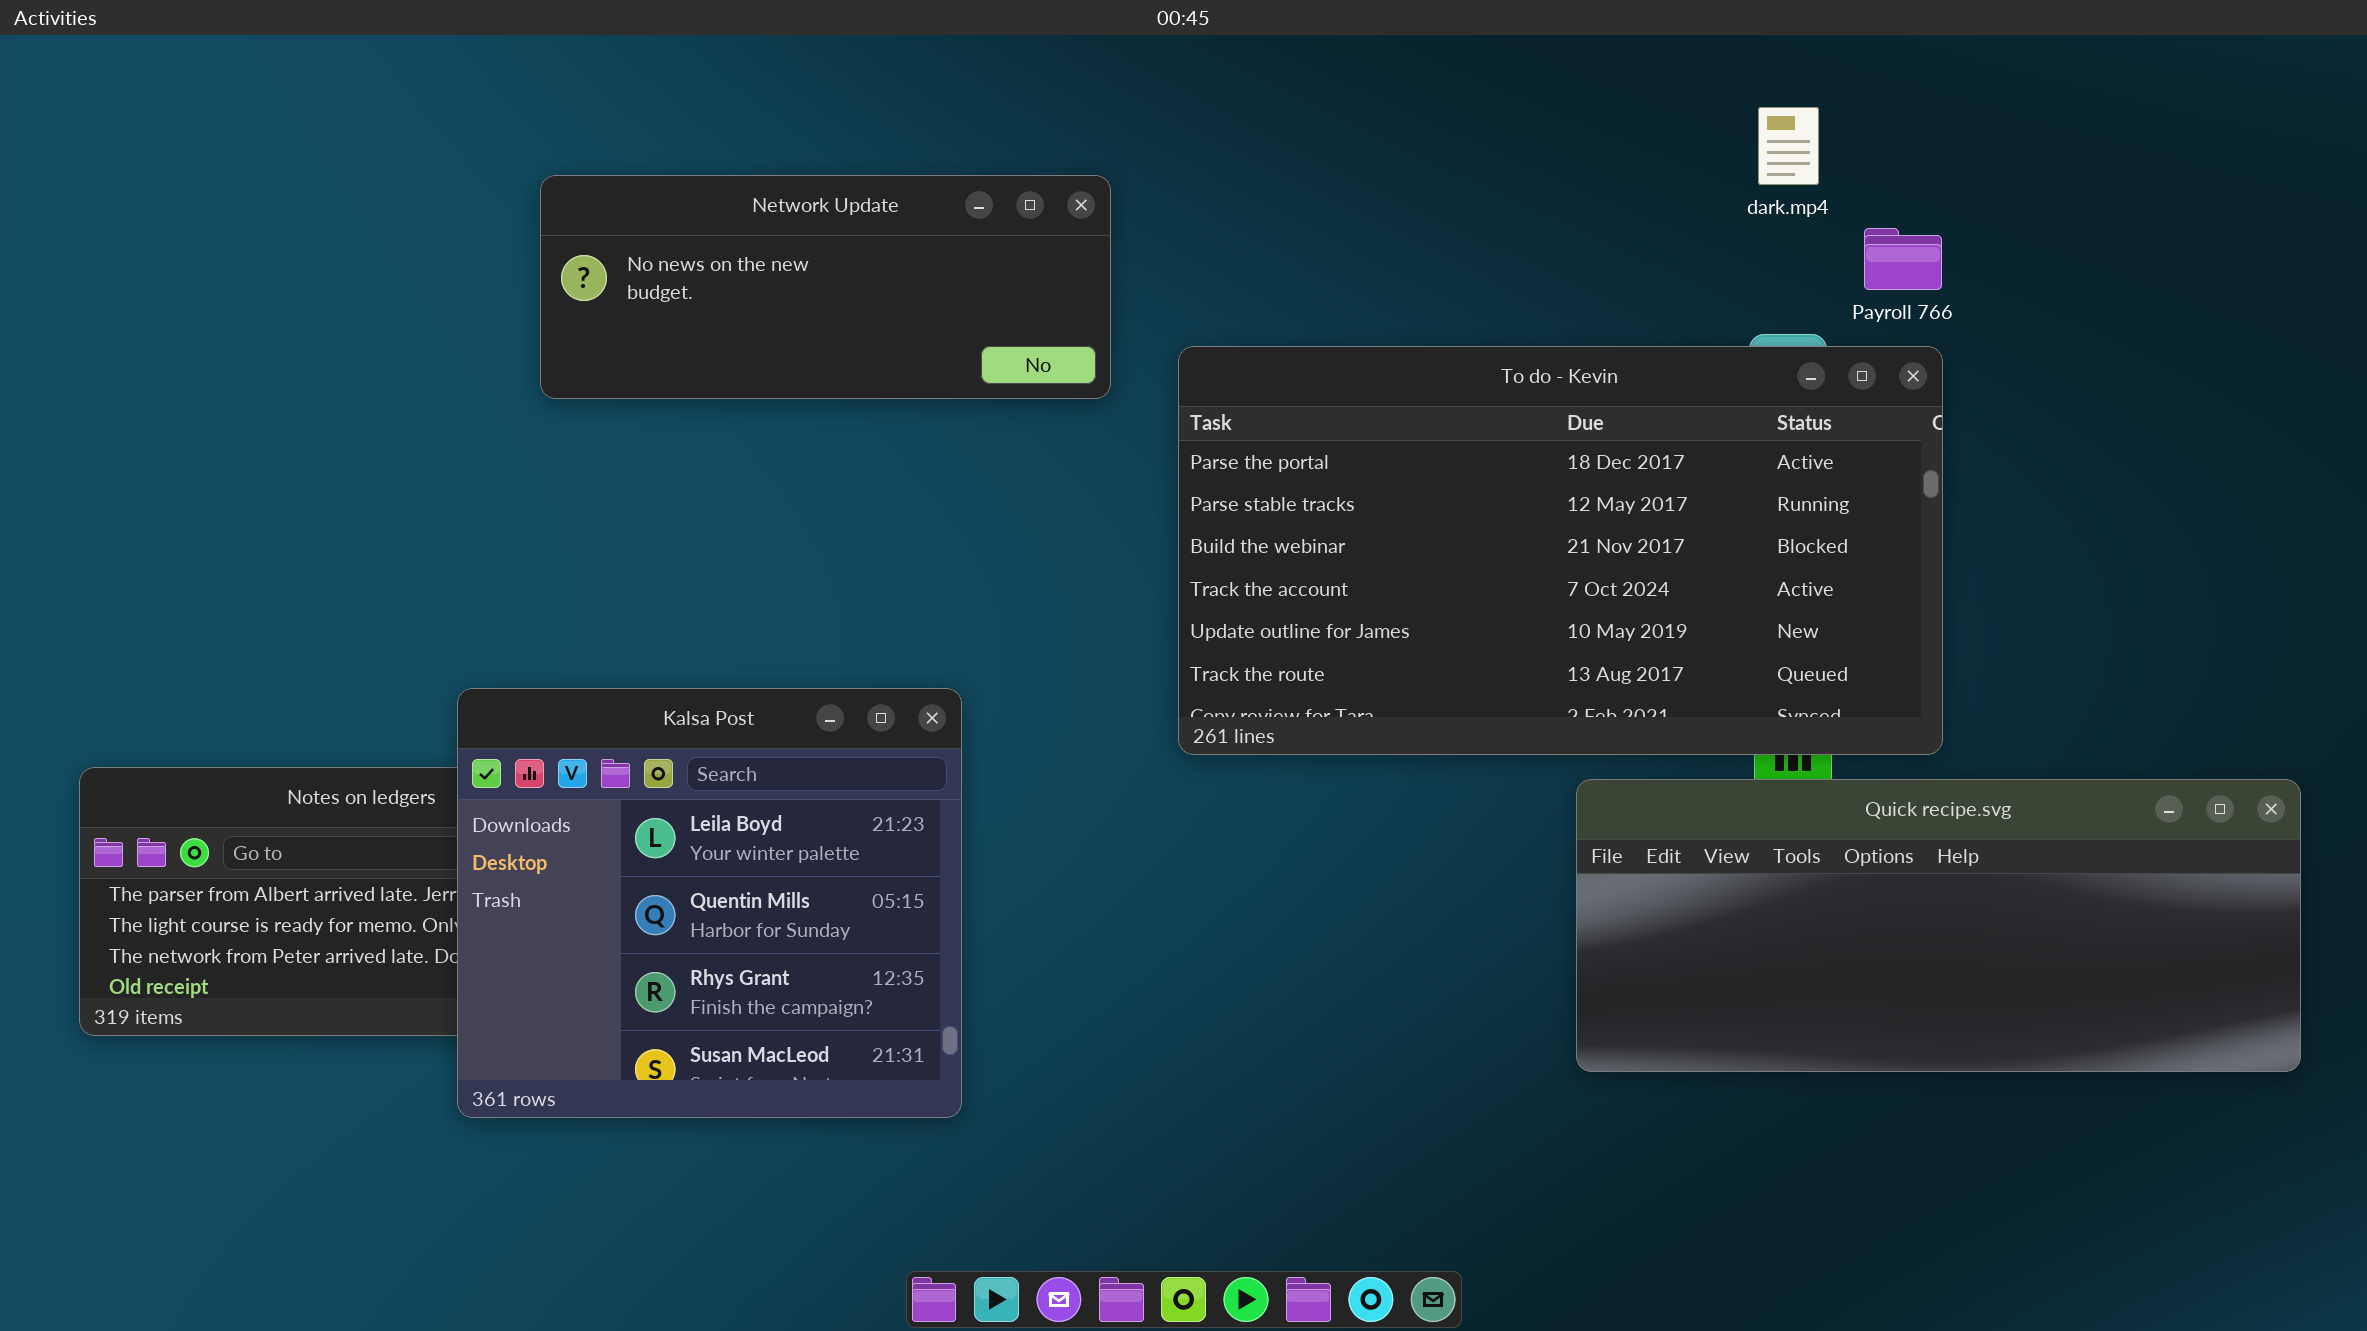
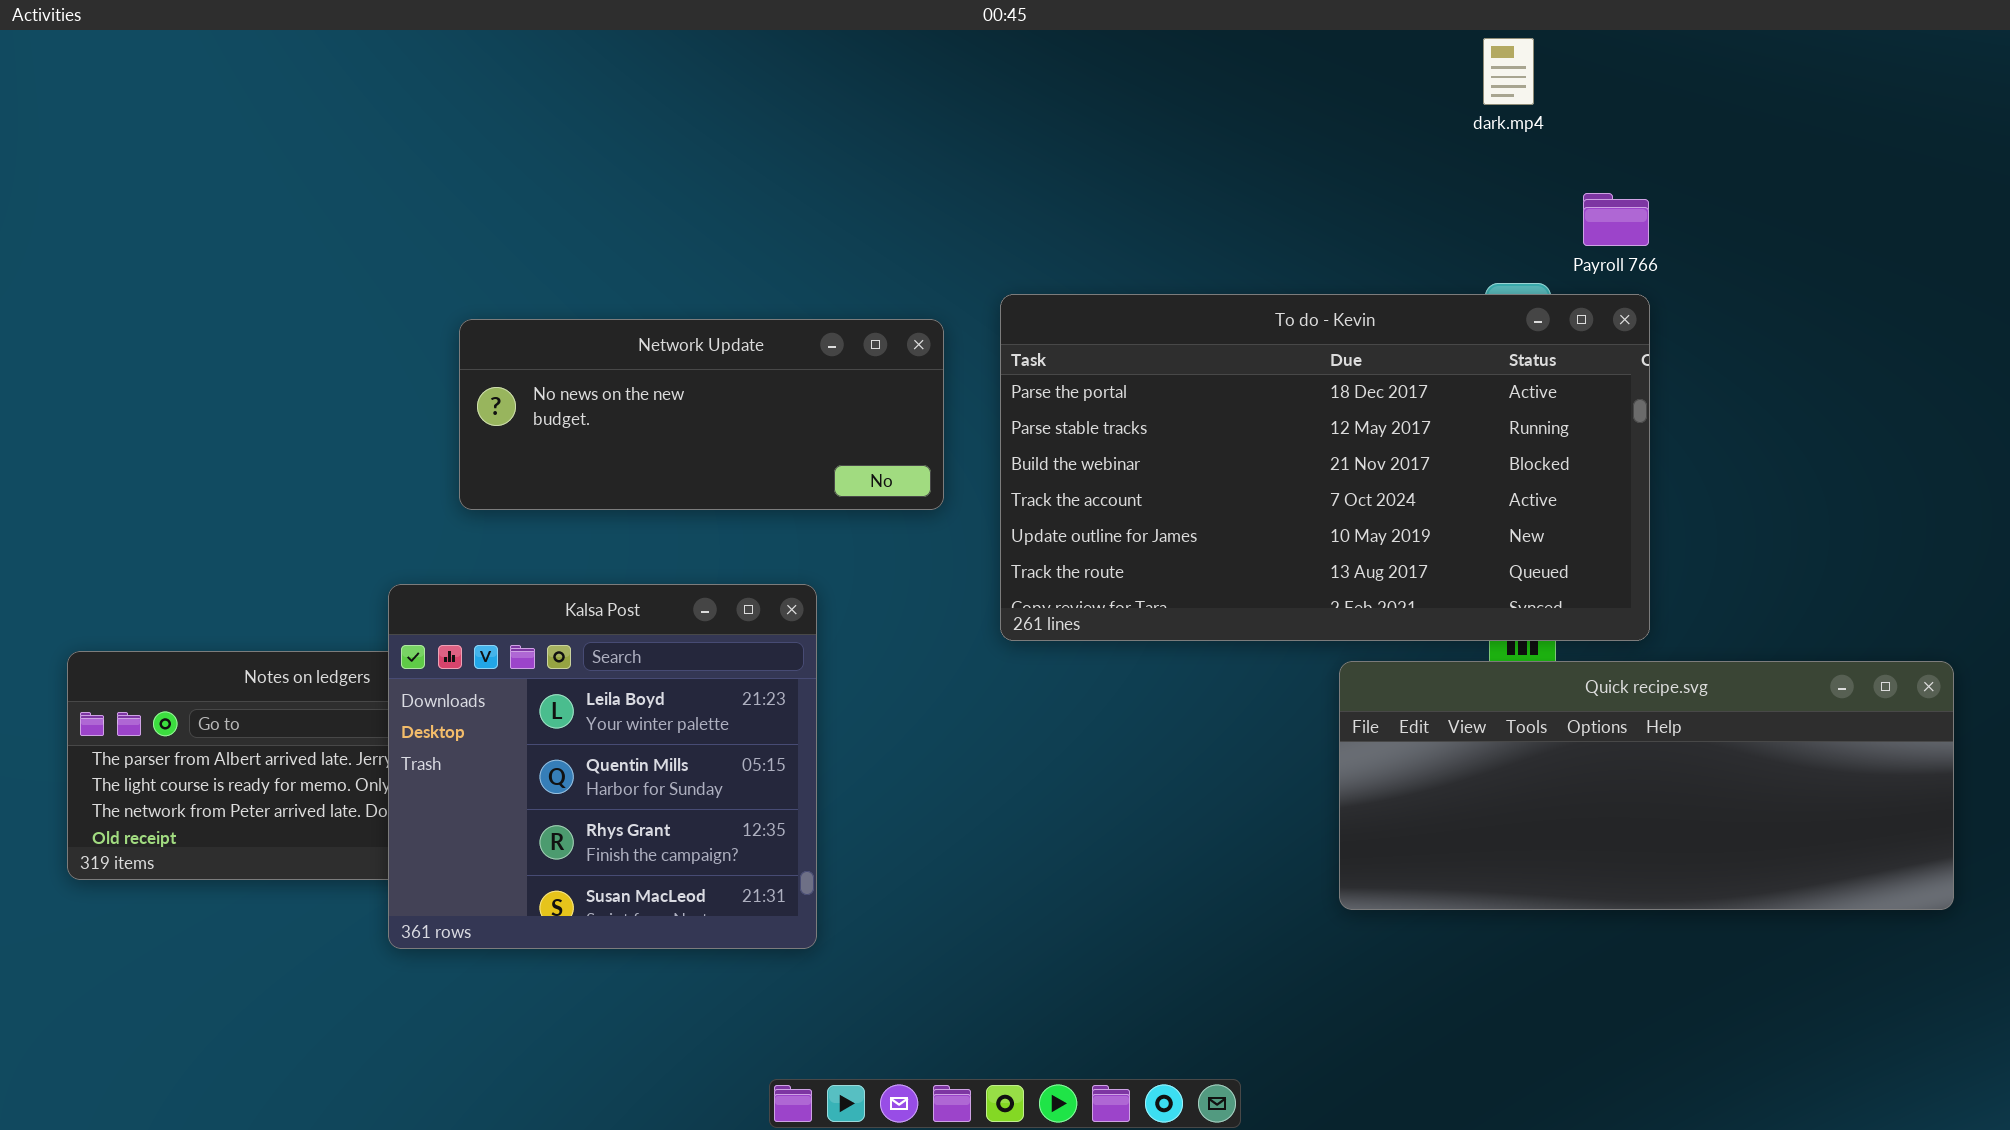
dark.mp4: [1758,107,1819,185] -> [1483,38,1534,105], moved
Network Update: [540,175,1111,399] -> [459,319,944,510], moved

